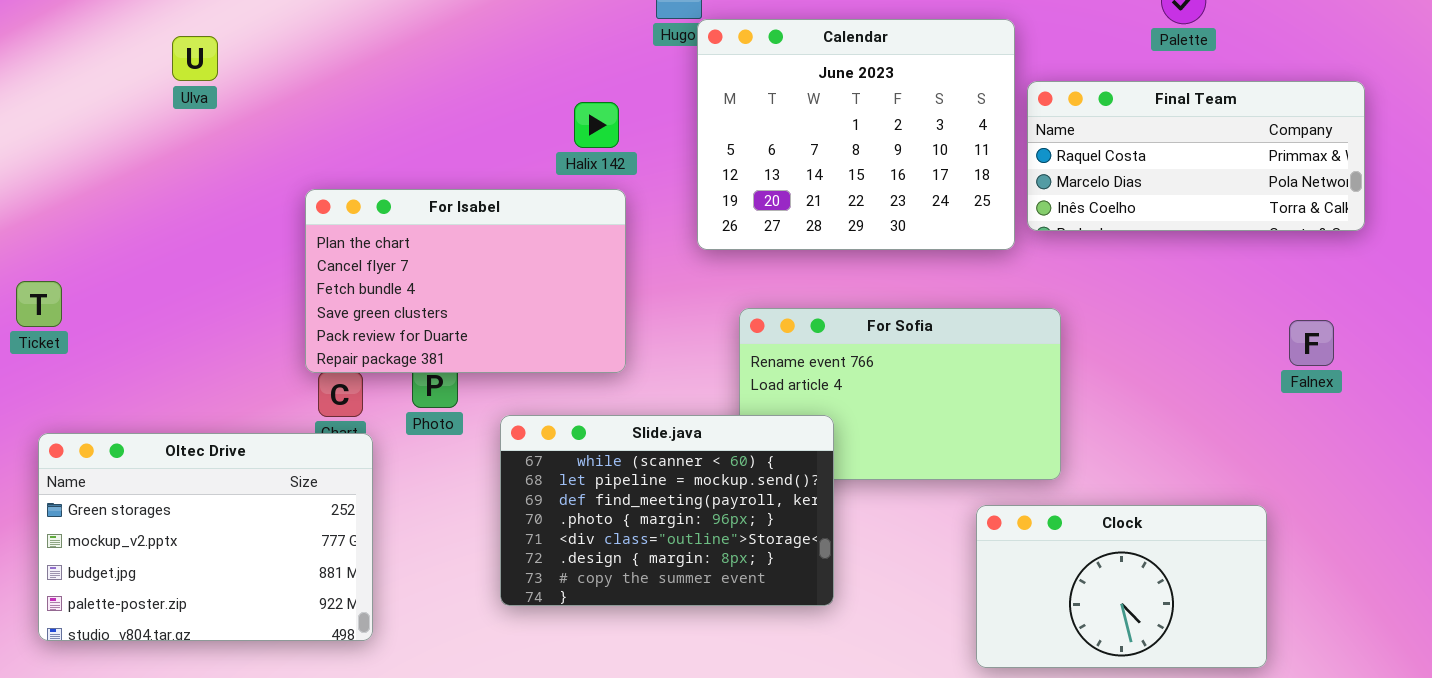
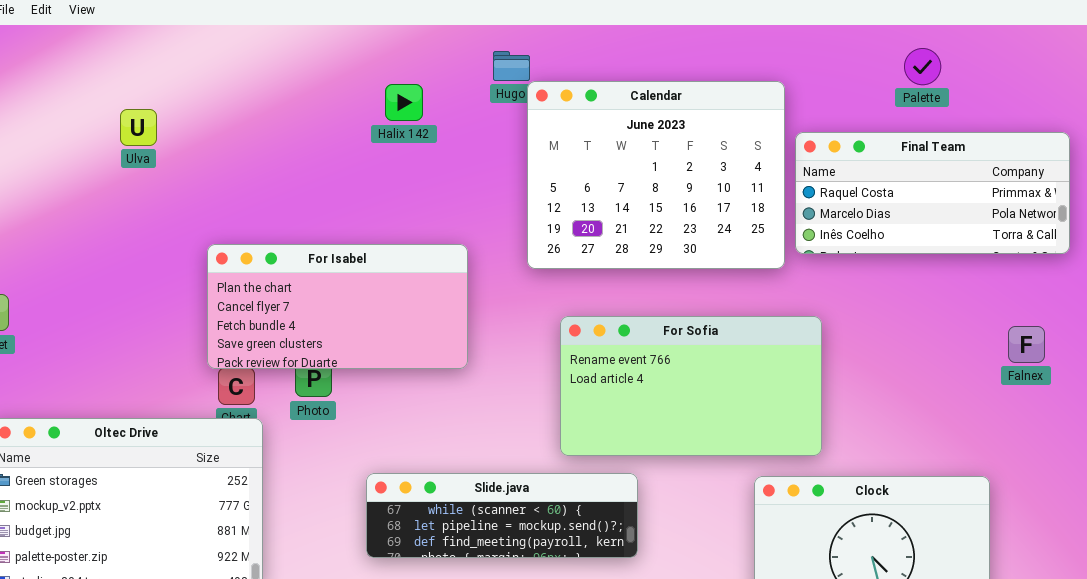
Ulva: [172,36,218,81] -> [120,109,157,146], moved
Halix 142: [574,102,619,148] -> [385,84,423,121], moved
For Isabel: [305,189,626,373] -> [207,244,468,369], resized
Slide.java: [500,415,834,606] -> [366,473,638,558], resized

